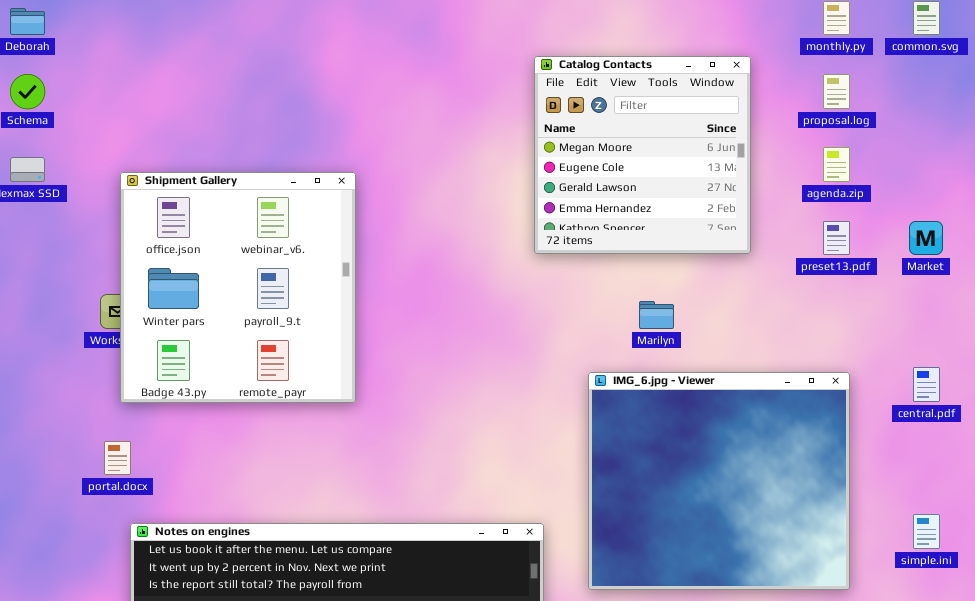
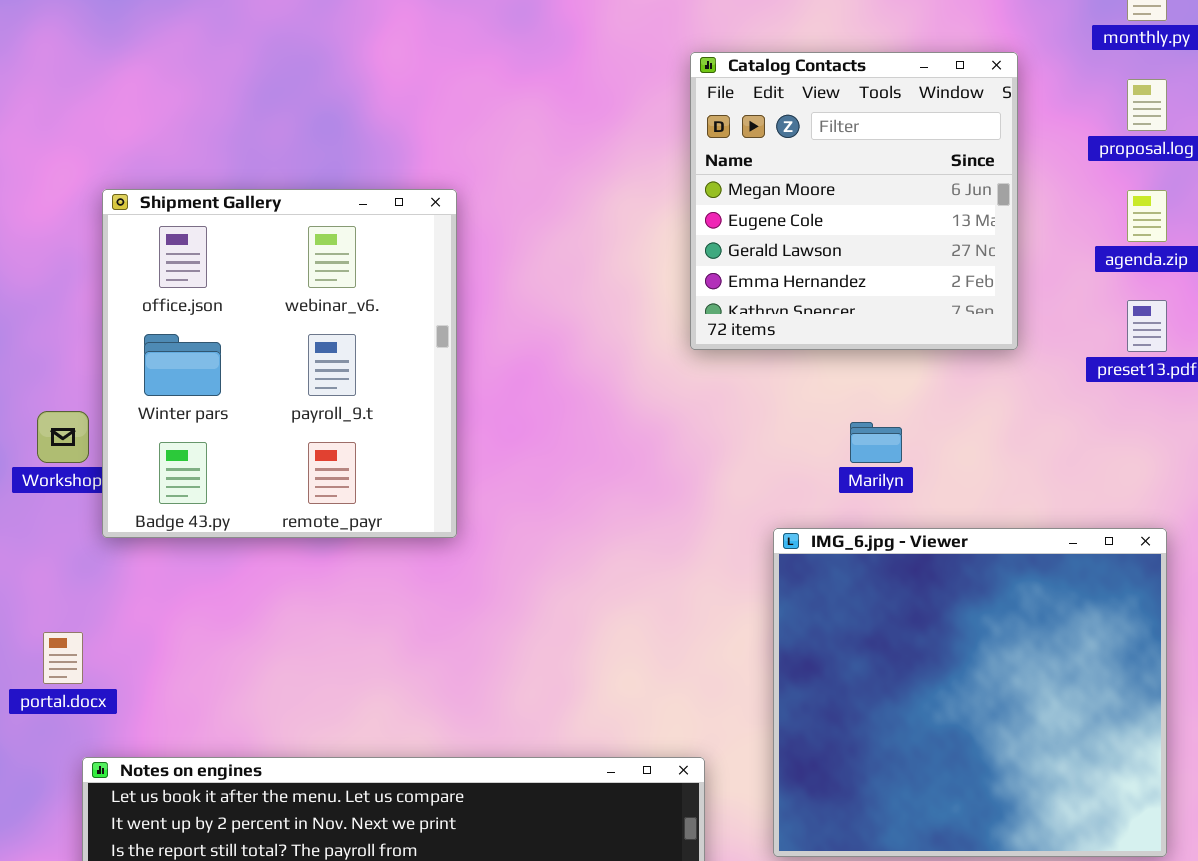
Shipment Gallery: [120,172,356,403] -> [102,189,457,538], moved

